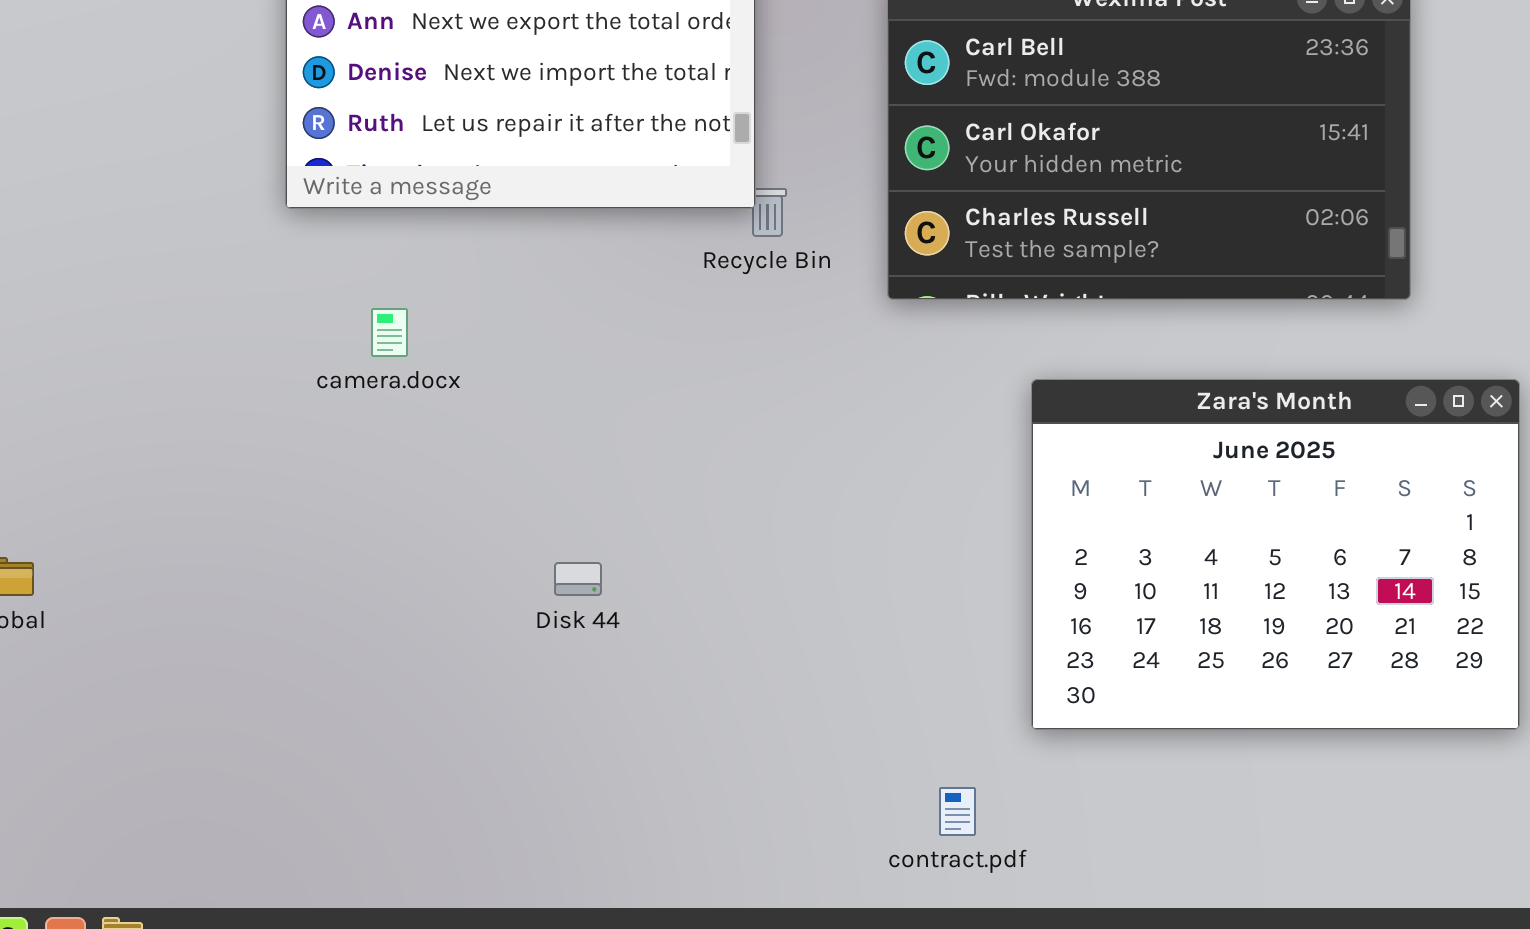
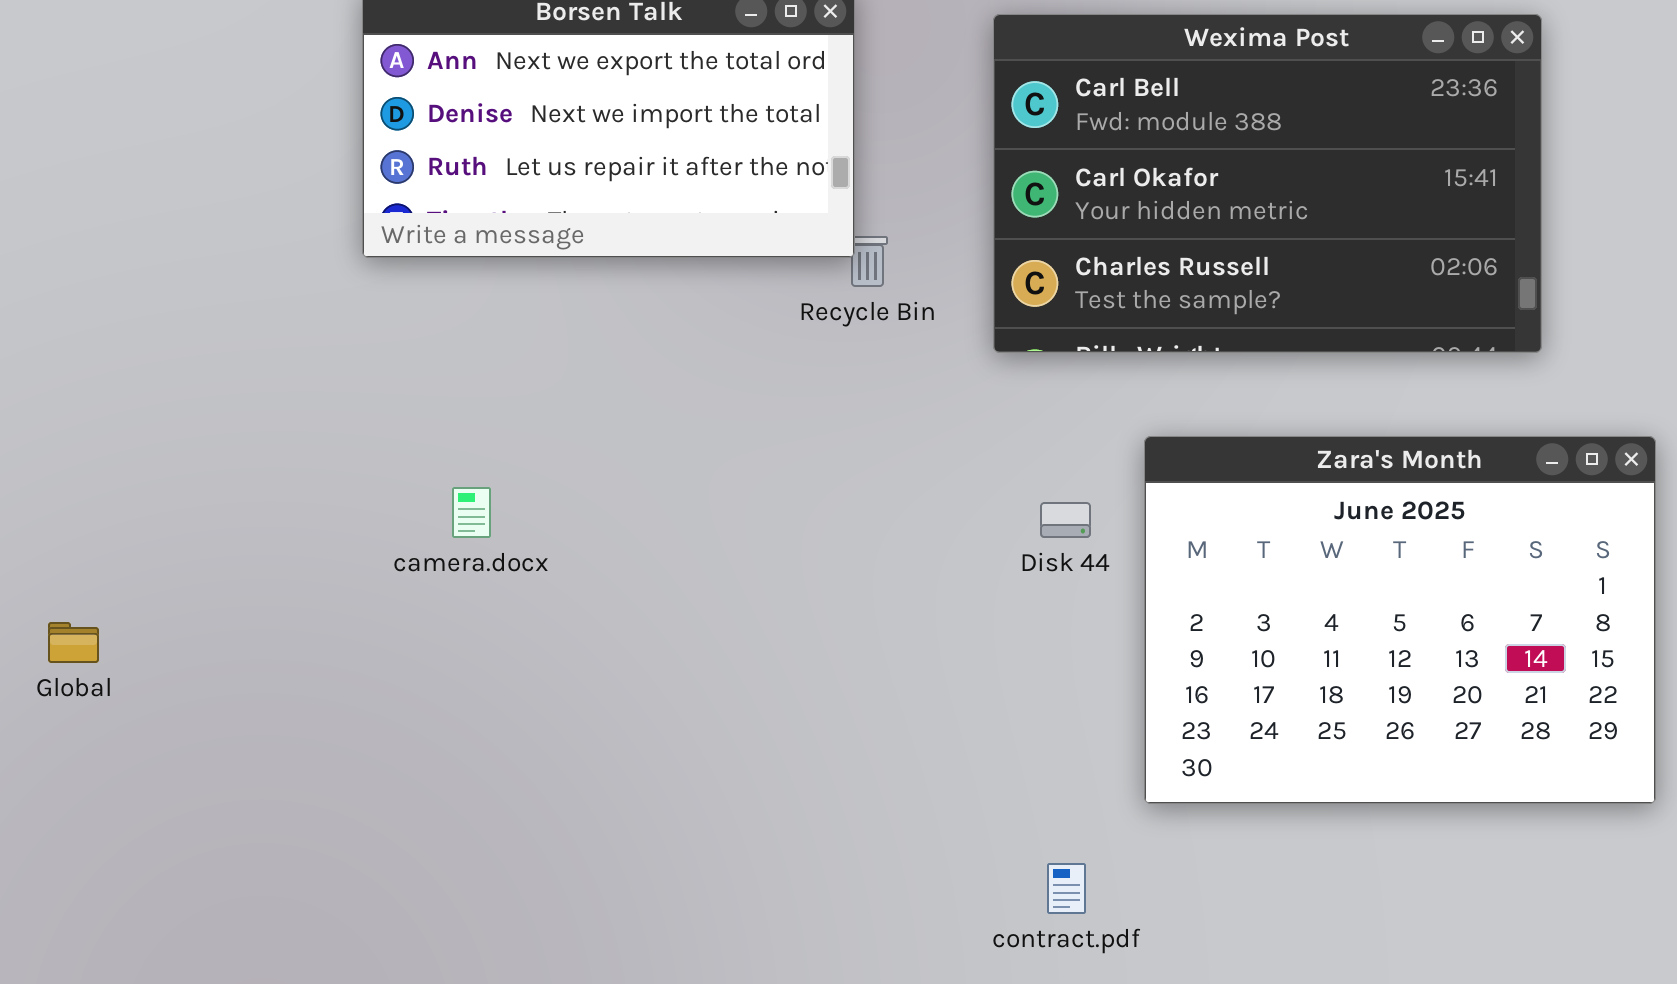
camera.docx: [371,308,408,357] -> [452,487,491,538], moved
Disk 44: [554,562,602,596] -> [1040,502,1091,538], moved

